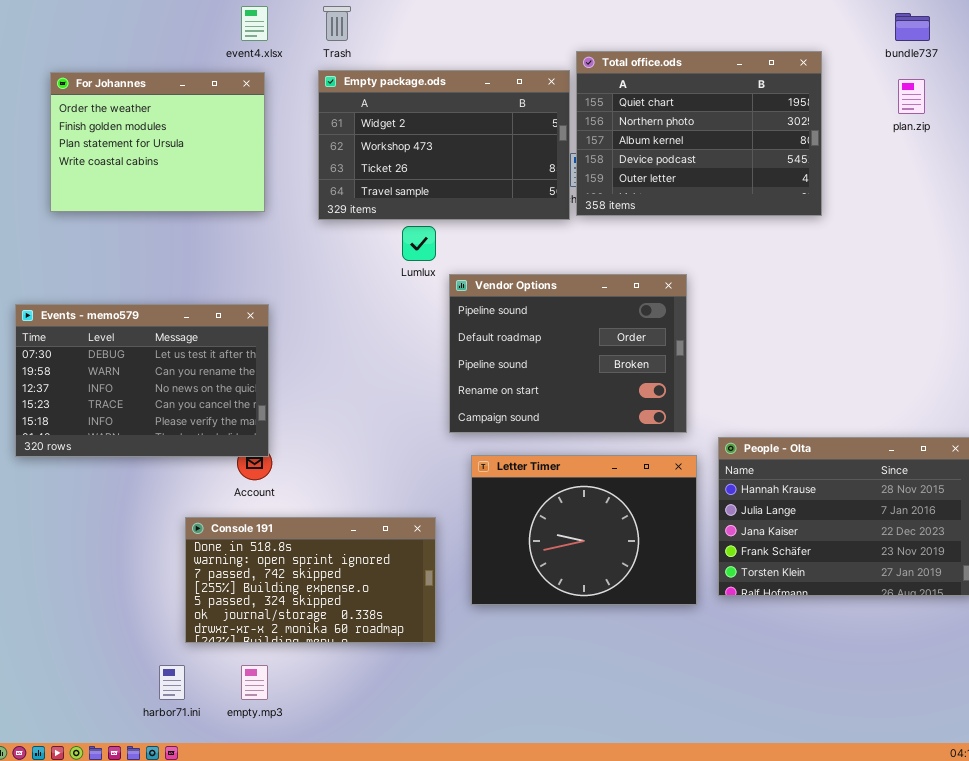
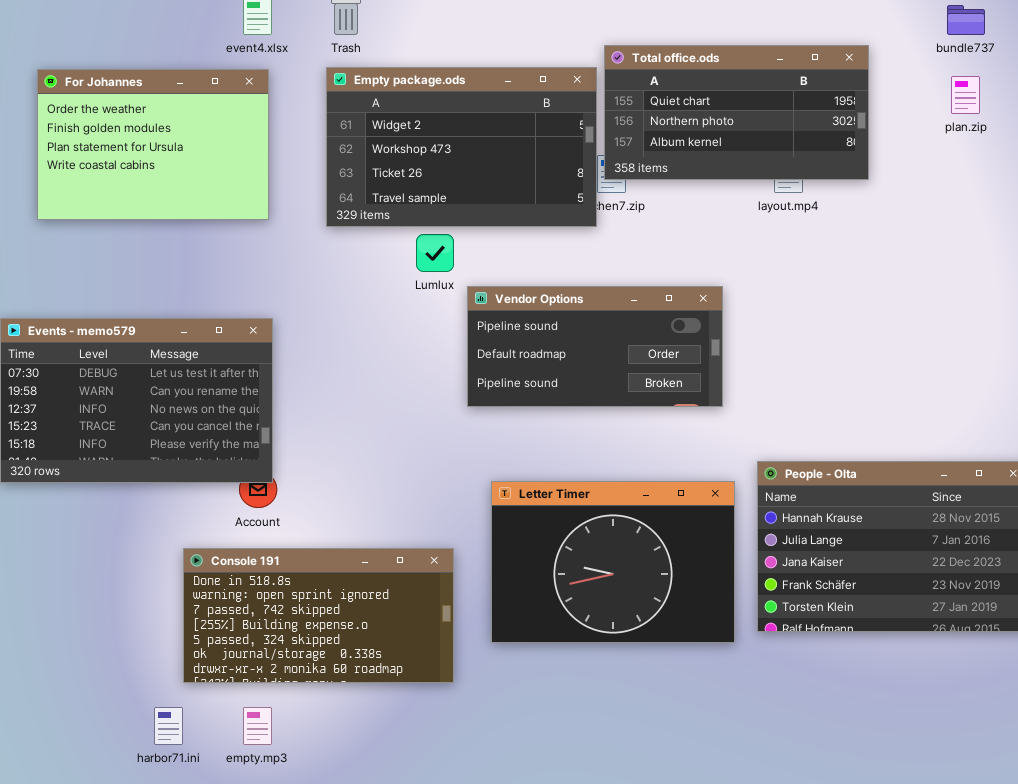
Total office.ods: [576,51,822,216] -> [604,45,869,180], resized
Vendor Options: [449,274,687,433] -> [467,286,723,407], resized

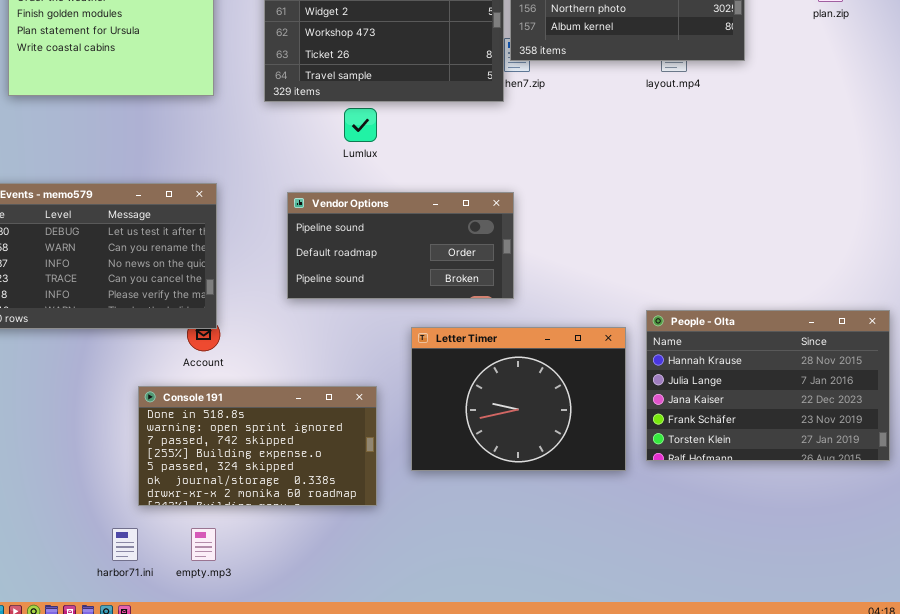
Vendor Options: [467,286,723,407] -> [287,192,514,299], moved

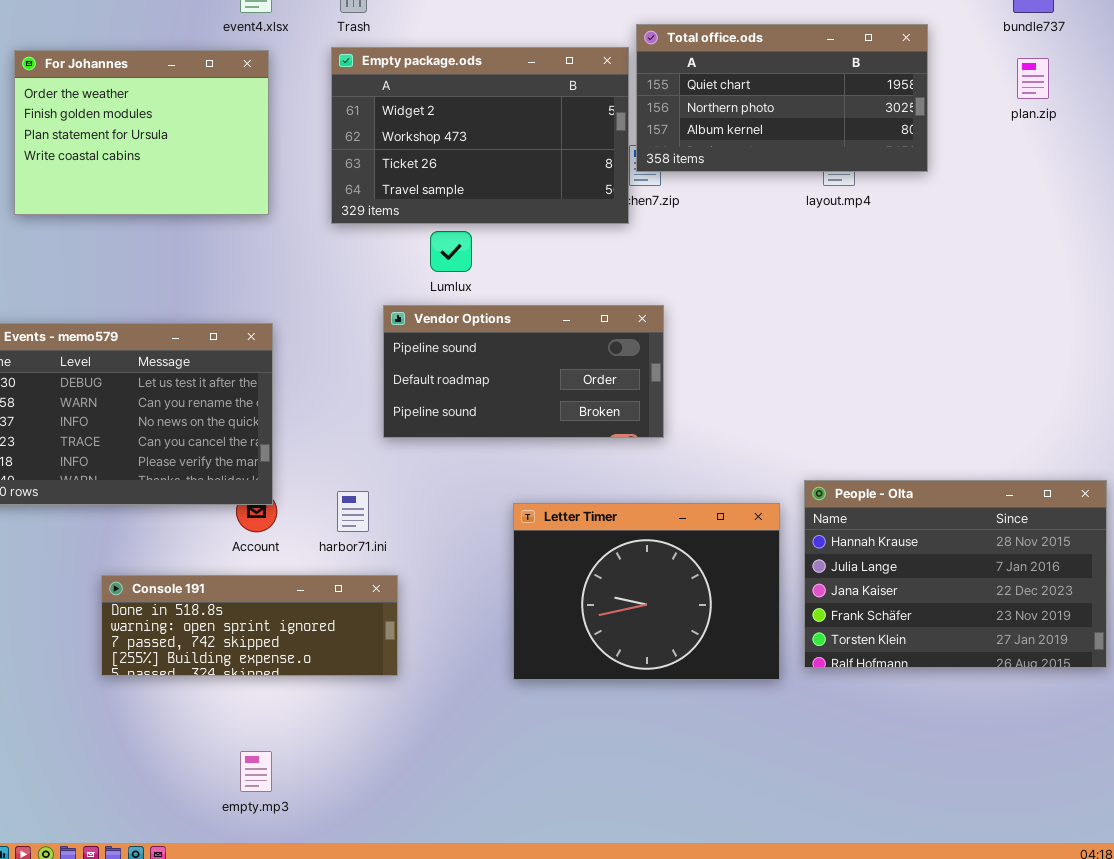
Vendor Options: [287,192,514,299] -> [383,305,664,438], moved
Console 191: [138,386,377,506] -> [101,575,398,676], moved, resized
harbor71.ini: [112,528,138,561] -> [337,491,369,532], moved

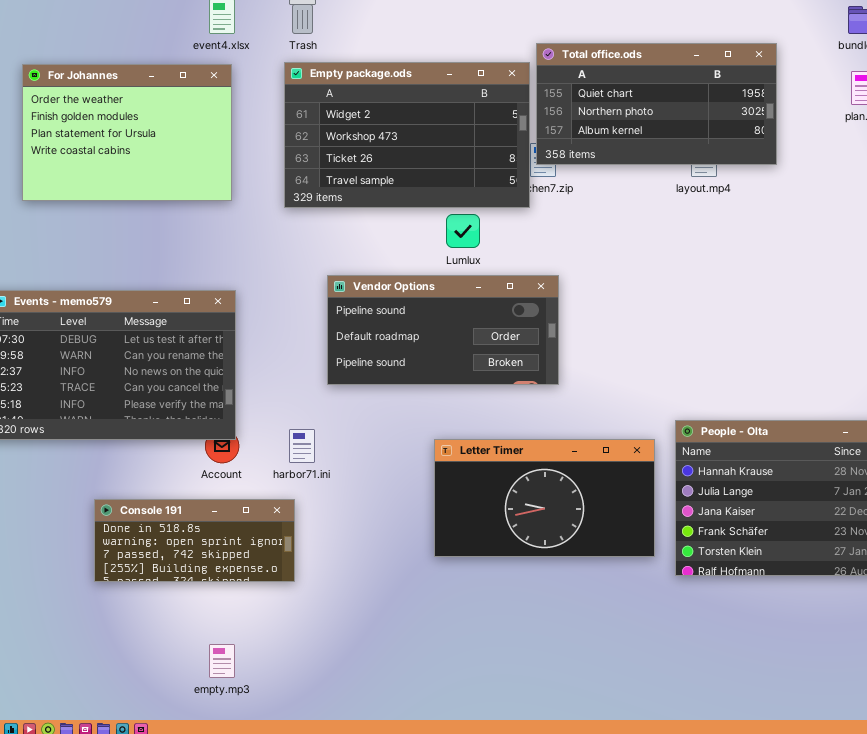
Lumlux: [430,231,472,272] -> [446,214,480,248], moved
Letter Timer: [513,503,780,680] -> [434,439,655,557], resized
Console 191: [101,575,398,676] -> [94,499,295,582], resized

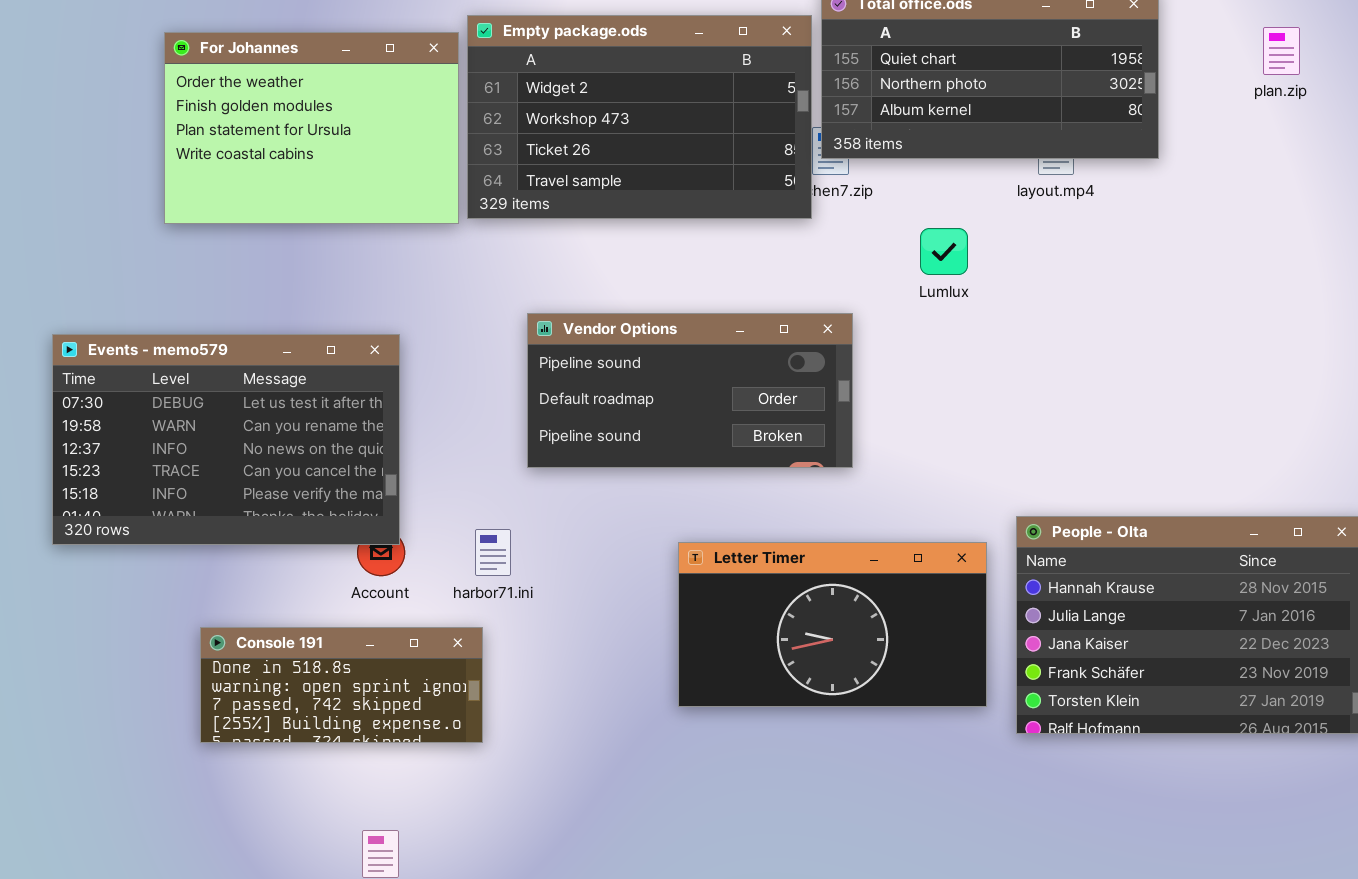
For Johannes: [22,64,232,201] -> [164,32,459,224], moved
Lumlux: [446,214,480,248] -> [920,228,968,275], moved

